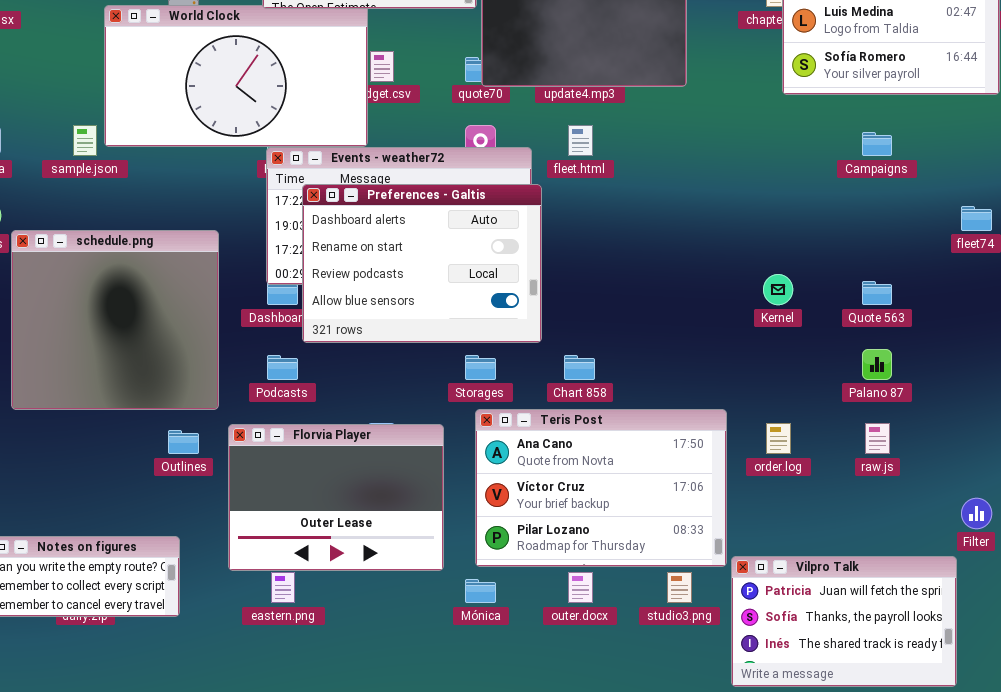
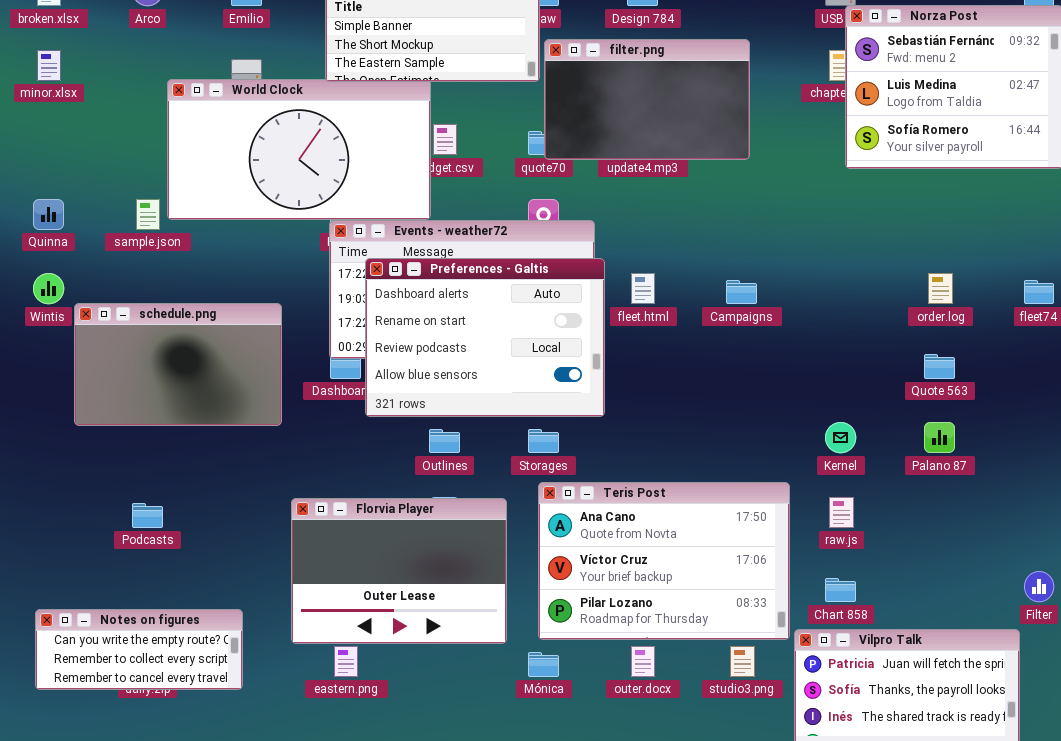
fleet.html: [568,125,593,156] -> [631,273,655,304], moved
Campaigns: [862,132,892,156] -> [726,280,757,304], moved
schedule.png: [11,230,219,410] -> [74,303,282,426], resized
Kernel: [763,274,793,305] -> [825,422,856,453], moved
Podcasts: [267,355,298,380] -> [132,503,163,528], moved
Chart 858: [564,355,595,380] -> [825,578,856,602], moved
order.log: [766,423,791,454] -> [928,273,953,304], moved
raw.js: [865,423,890,454] -> [829,497,854,528], moved
Outlines: [168,430,199,454] -> [429,429,460,453], moved

